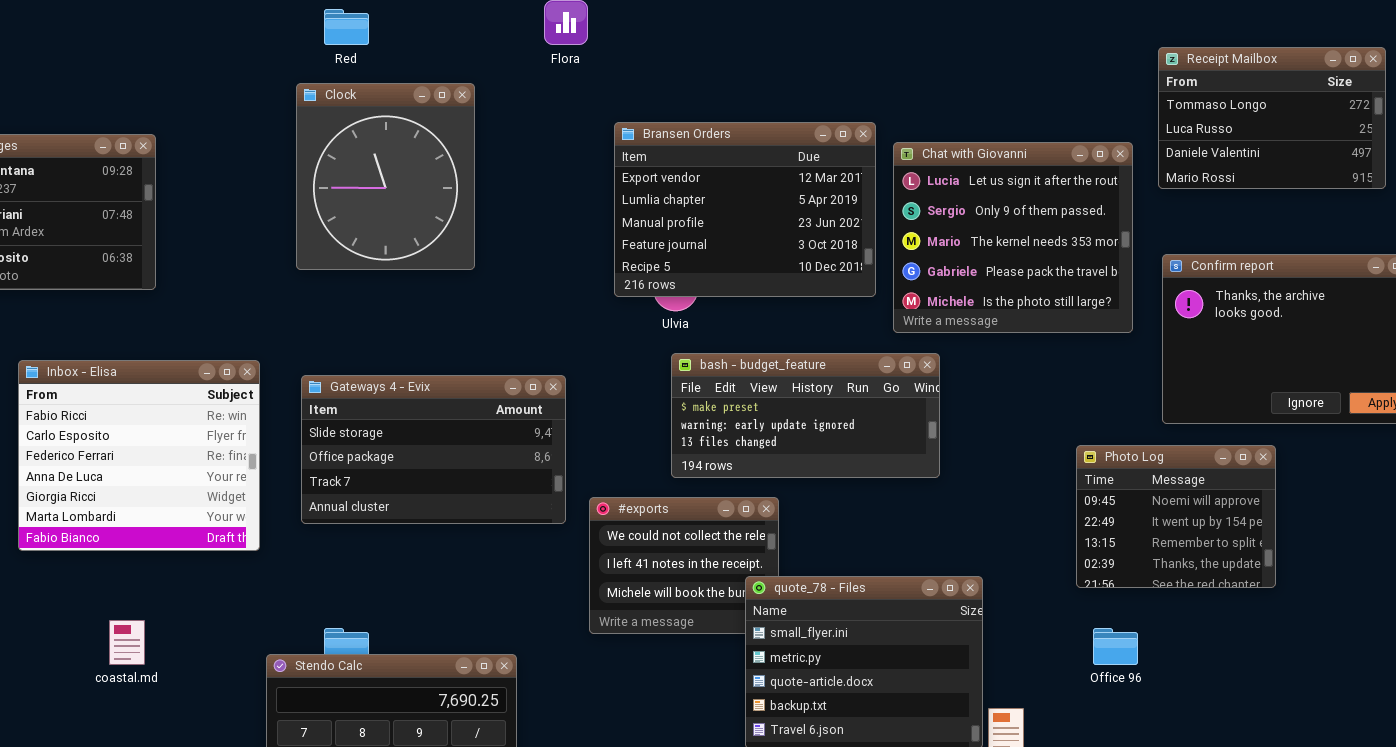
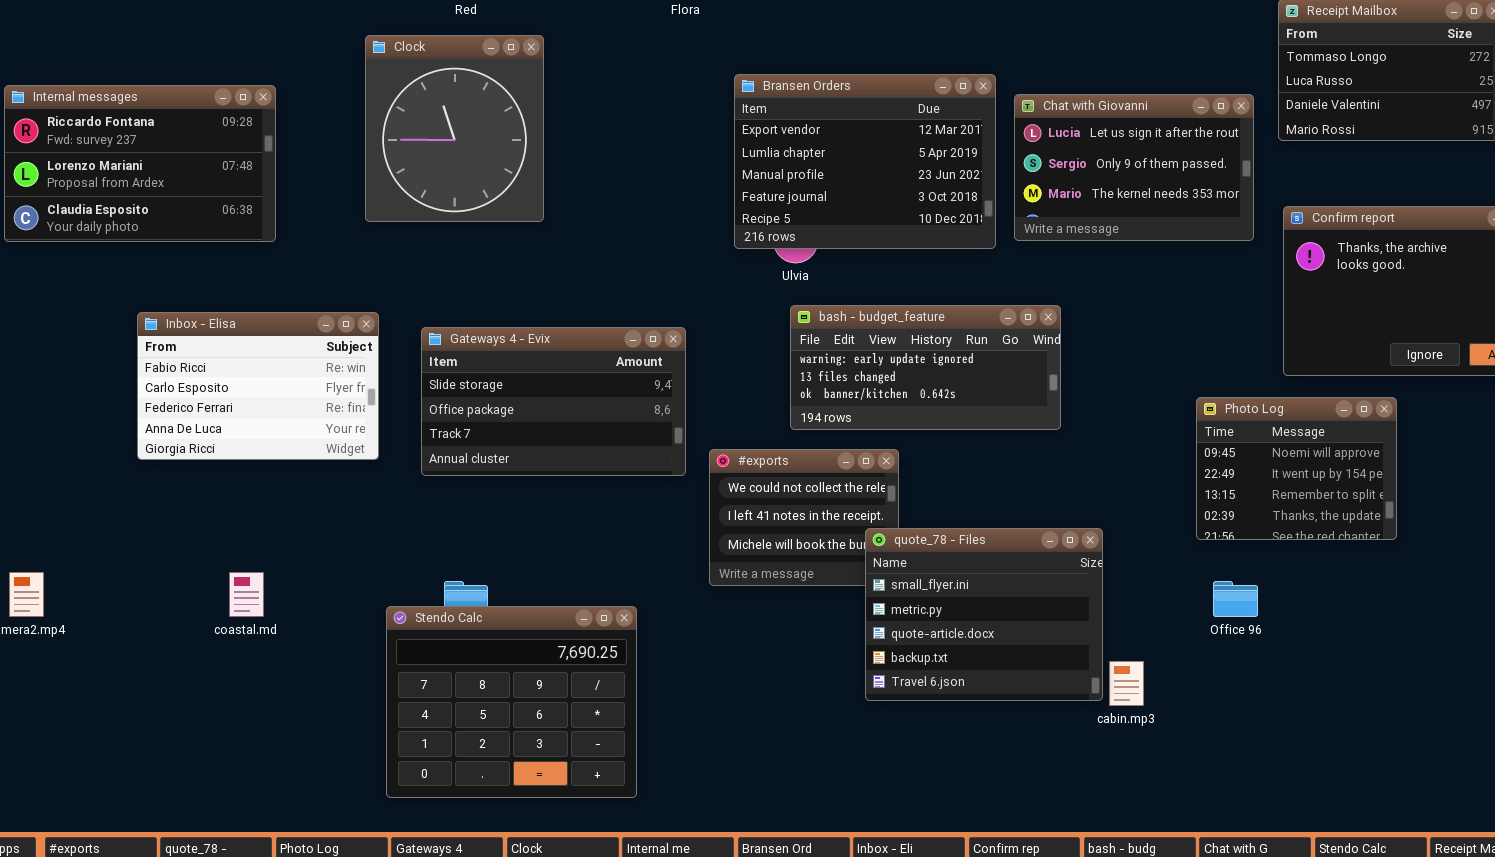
Clock: [296,83,475,270] -> [365,35,544,222], moved
Chat with Giovanni: [893,142,1133,333] -> [1014,94,1254,241], resized
bash - budget_feature: [671,353,940,478] -> [790,305,1061,430], scrolled down 1 row
Inbox - Elisa: [18,360,260,551] -> [137,312,379,460], resized

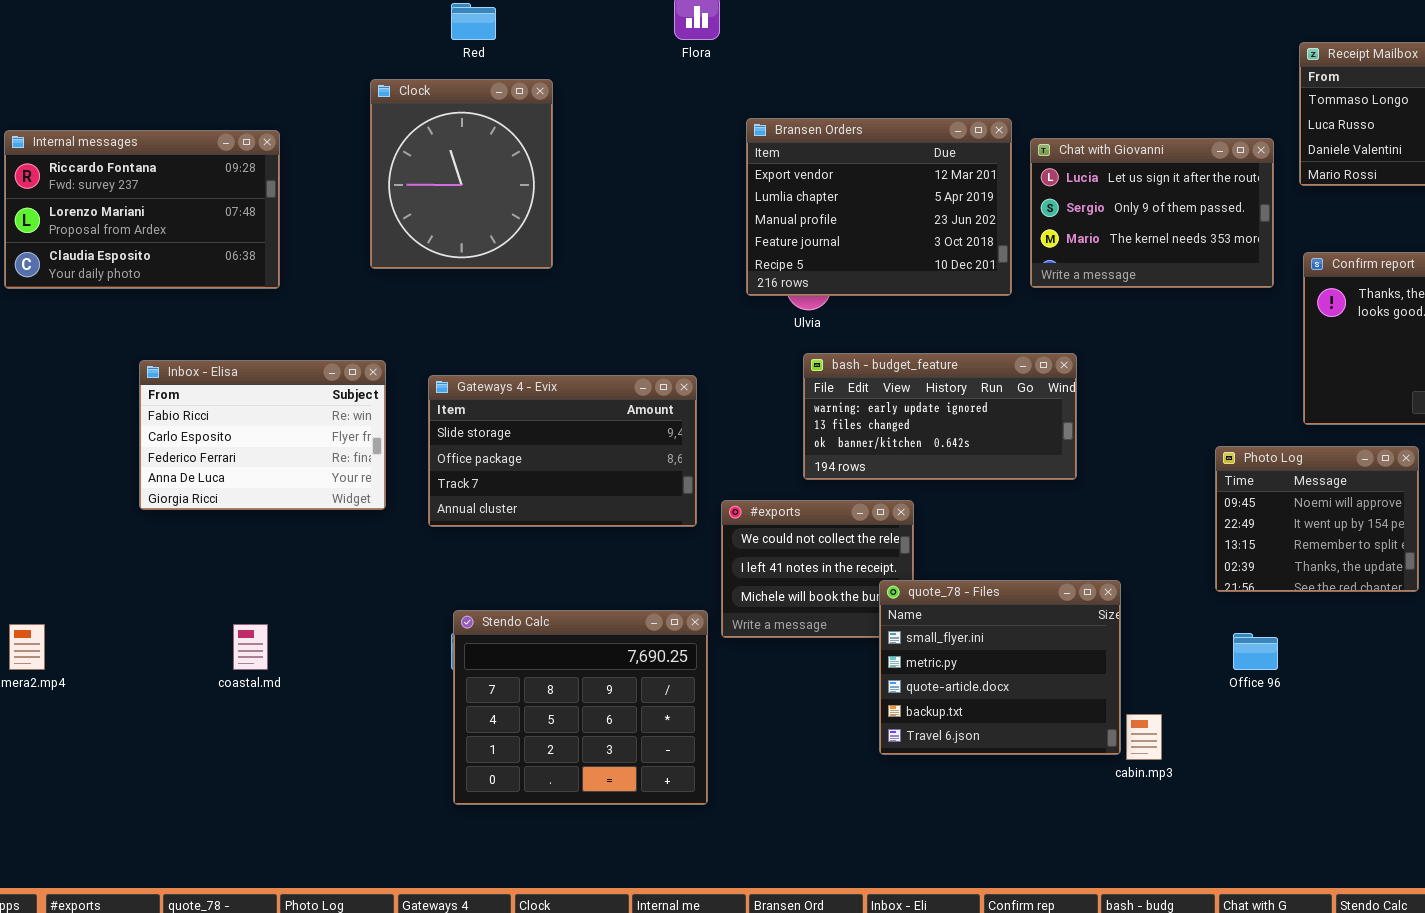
Stendo Calc: [386,606,637,798] -> [453,610,708,805], moved

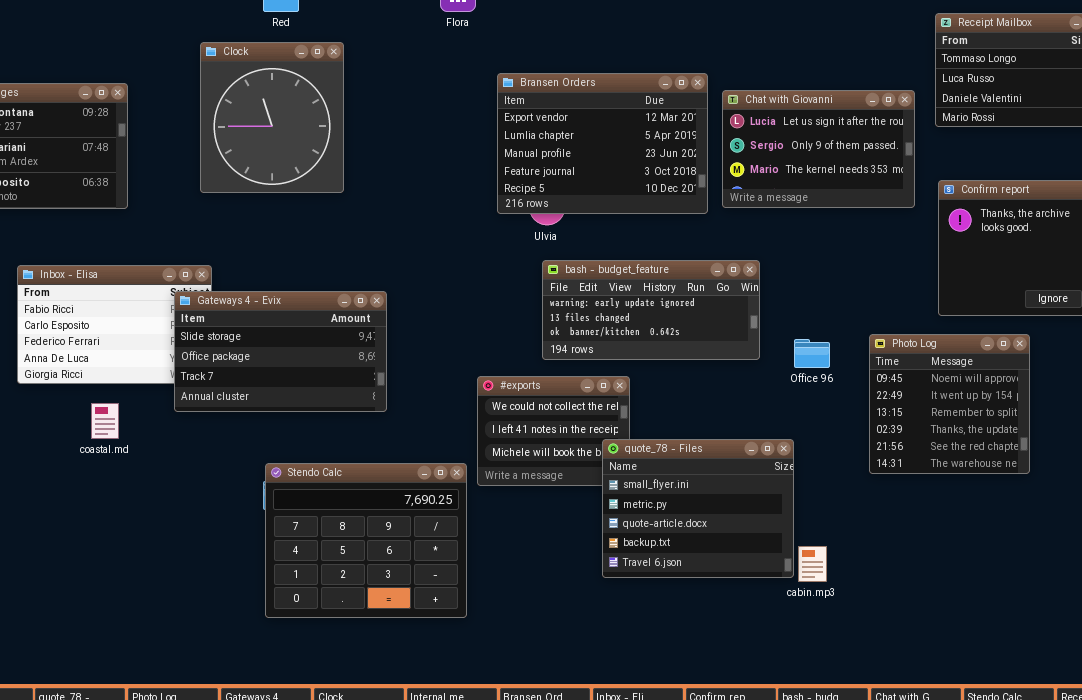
Gateways 4 - Evix: [428,375,697,527] -> [174,291,387,412], moved
Photo Log: [1215,446,1419,592] -> [869,334,1030,474], resized
coastal.md: [233,624,268,670] -> [91,403,119,439], moved
Office 96: [1233,633,1278,670] -> [794,339,830,368], moved

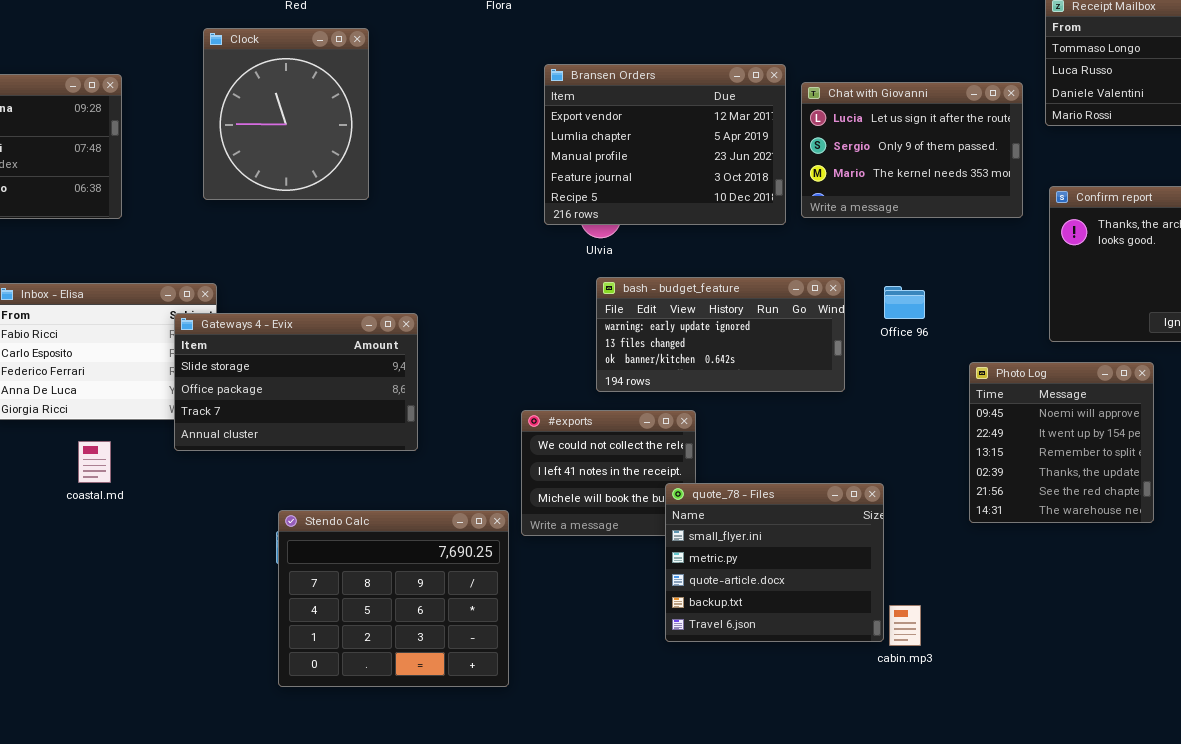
Office 96: [794,339,830,368] -> [884,286,925,319], moved

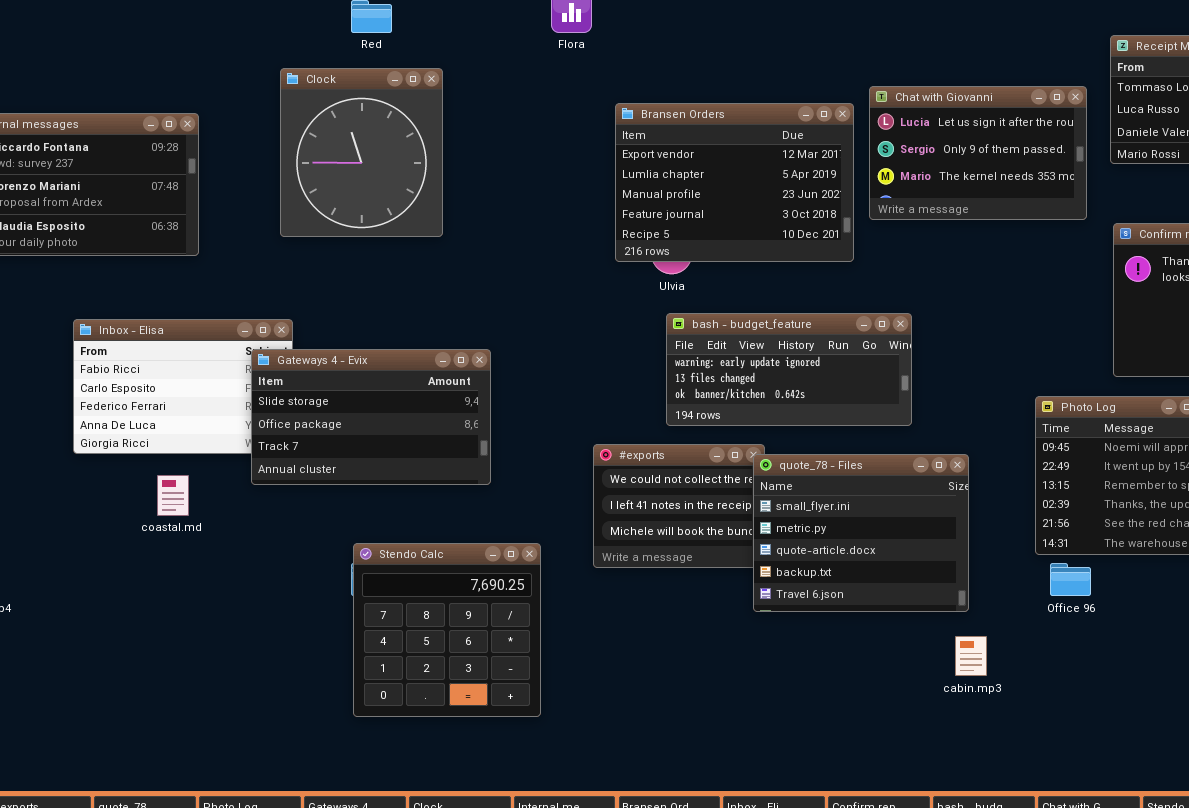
Chat with Giovanni: [801,82,1023,218] -> [869,86,1087,220], moved
Office 96: [884,286,925,319] -> [1050,563,1091,596], moved
quote_78 - Files: [665,483,884,642] -> [753,454,969,612], moved
Stendo Calc: [278,510,509,687] -> [353,543,541,717], resized

